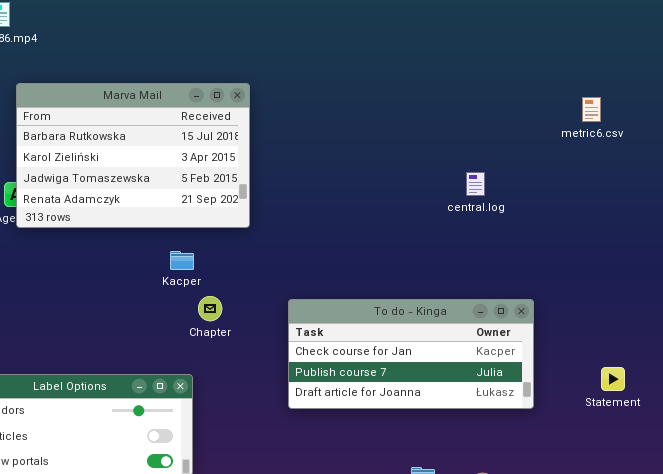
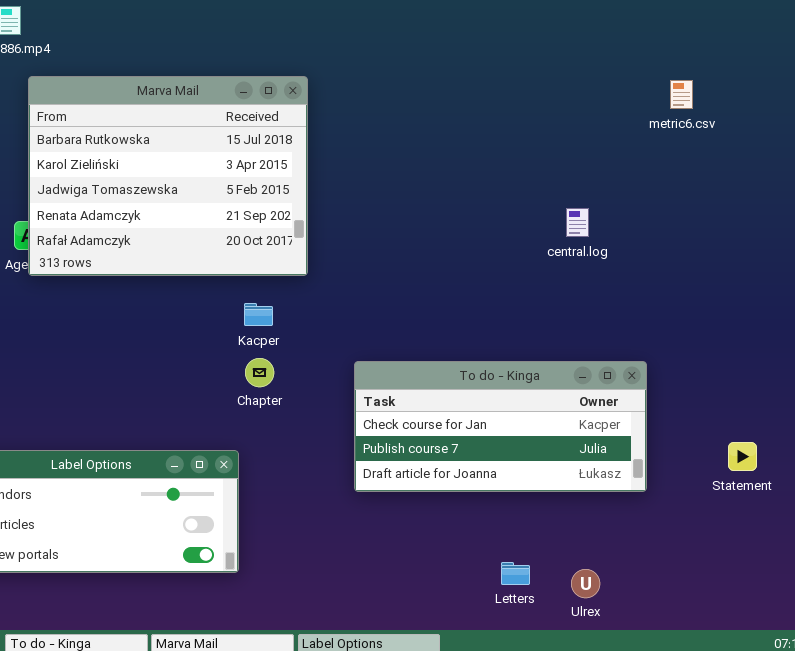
Marva Mail: [16,83,250,228] -> [28,76,308,276], resized
metric6.csv: [582,97,601,122] -> [670,80,693,109], moved
Kacper: [170,251,194,270] -> [244,303,273,326], moved

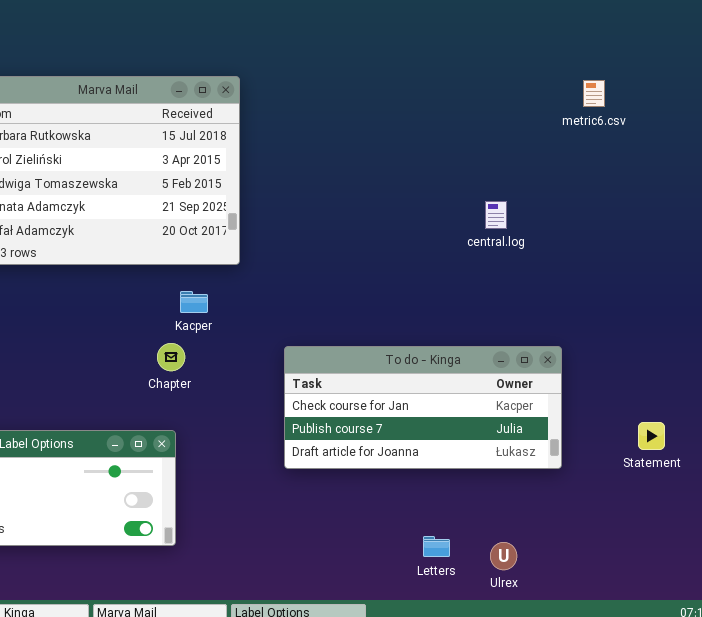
Chapter: [245,358,274,387] -> [157,343,185,371], moved

